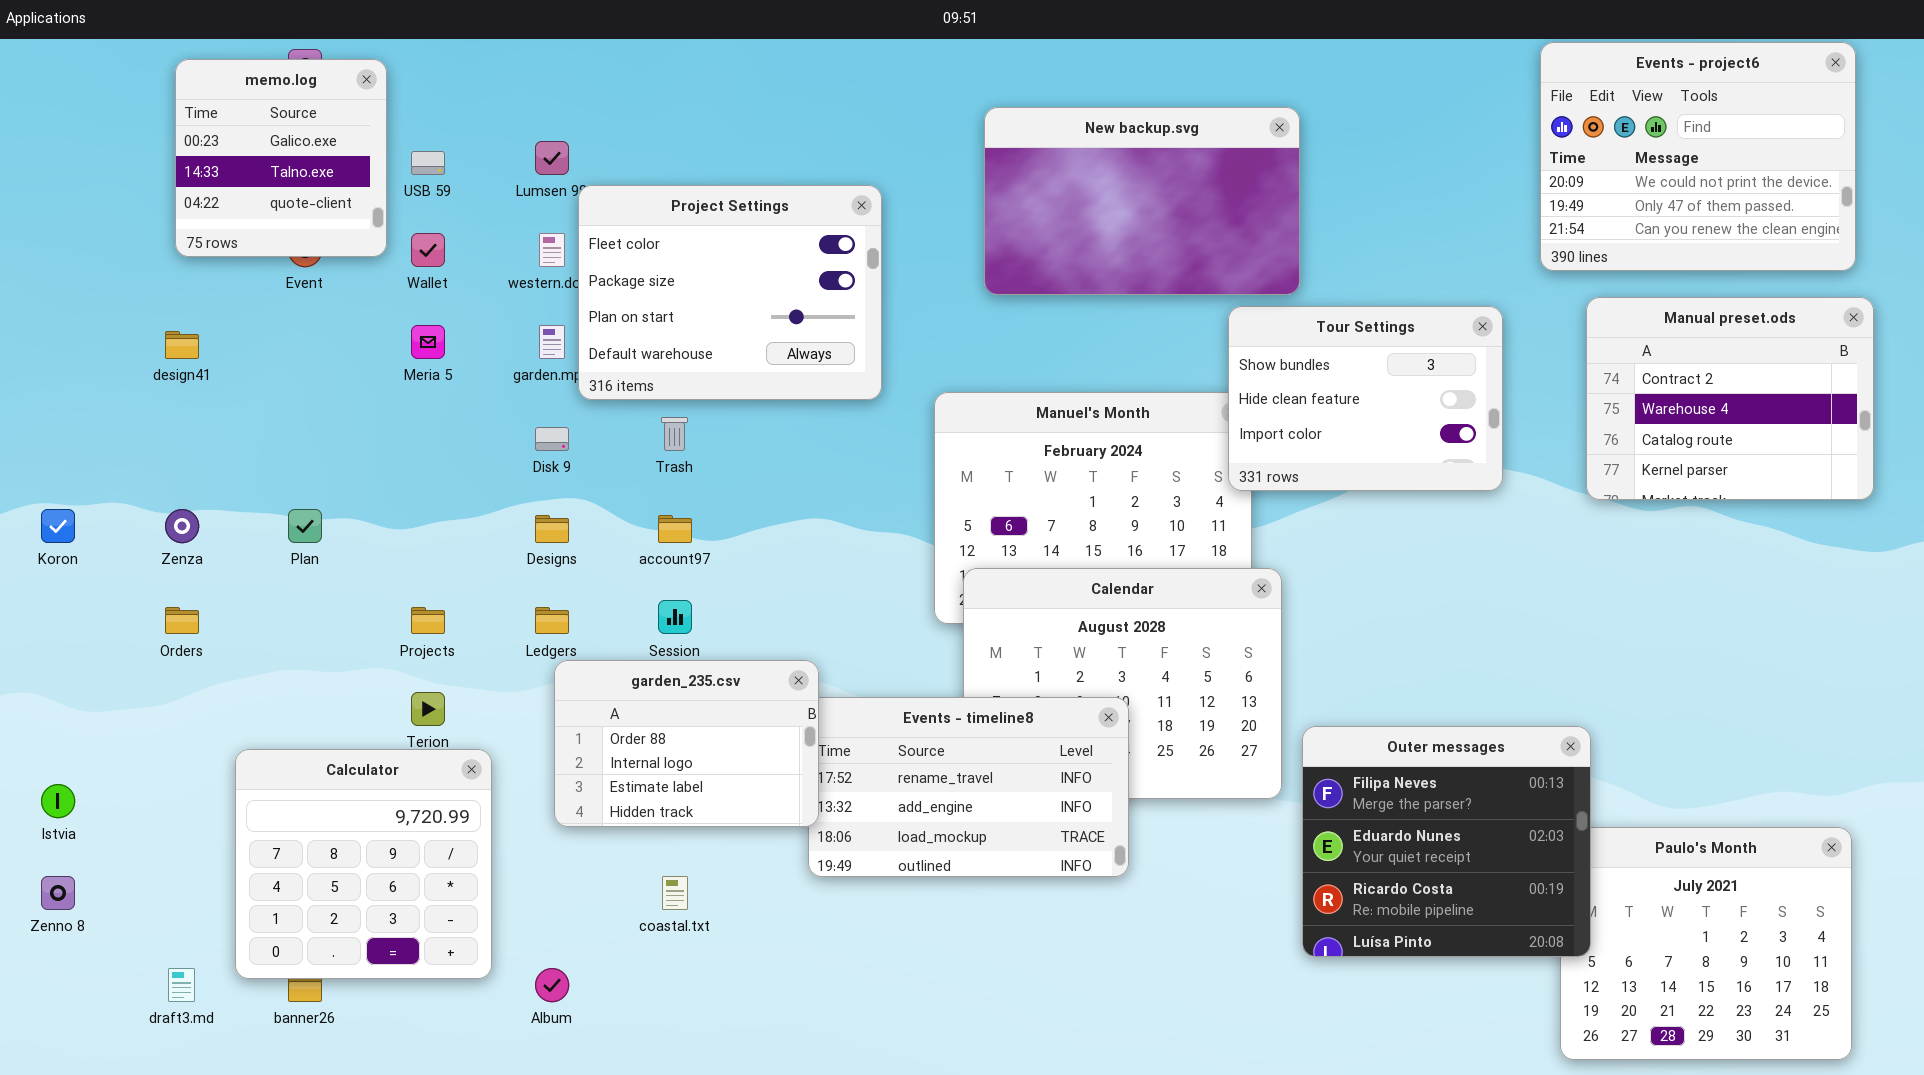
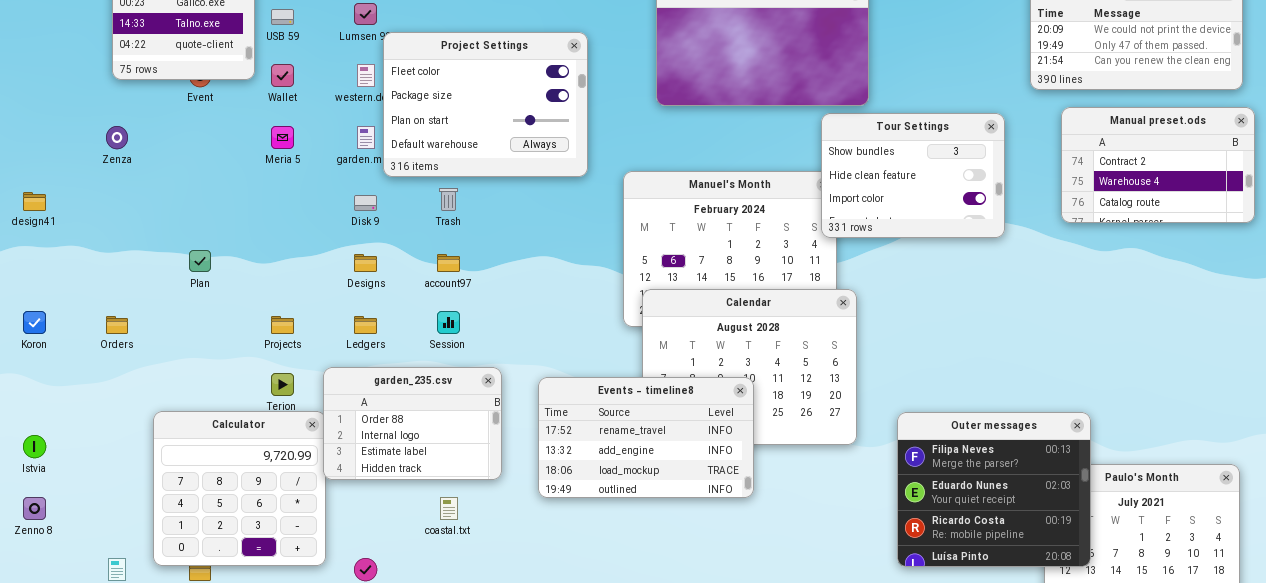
Manual preset.ods: [1586,297,1874,500] -> [1061,107,1255,223], resized
design41: [165,331,199,359] -> [23,192,46,211], moved
Koron: [41,509,75,543] -> [23,311,46,334], moved
Zenza: [165,509,199,543] -> [106,126,128,149], moved
garden_235.csv: [554,660,819,827] -> [323,367,502,480], moved
Outer messages: [1302,726,1591,957] -> [897,412,1091,567], moved

